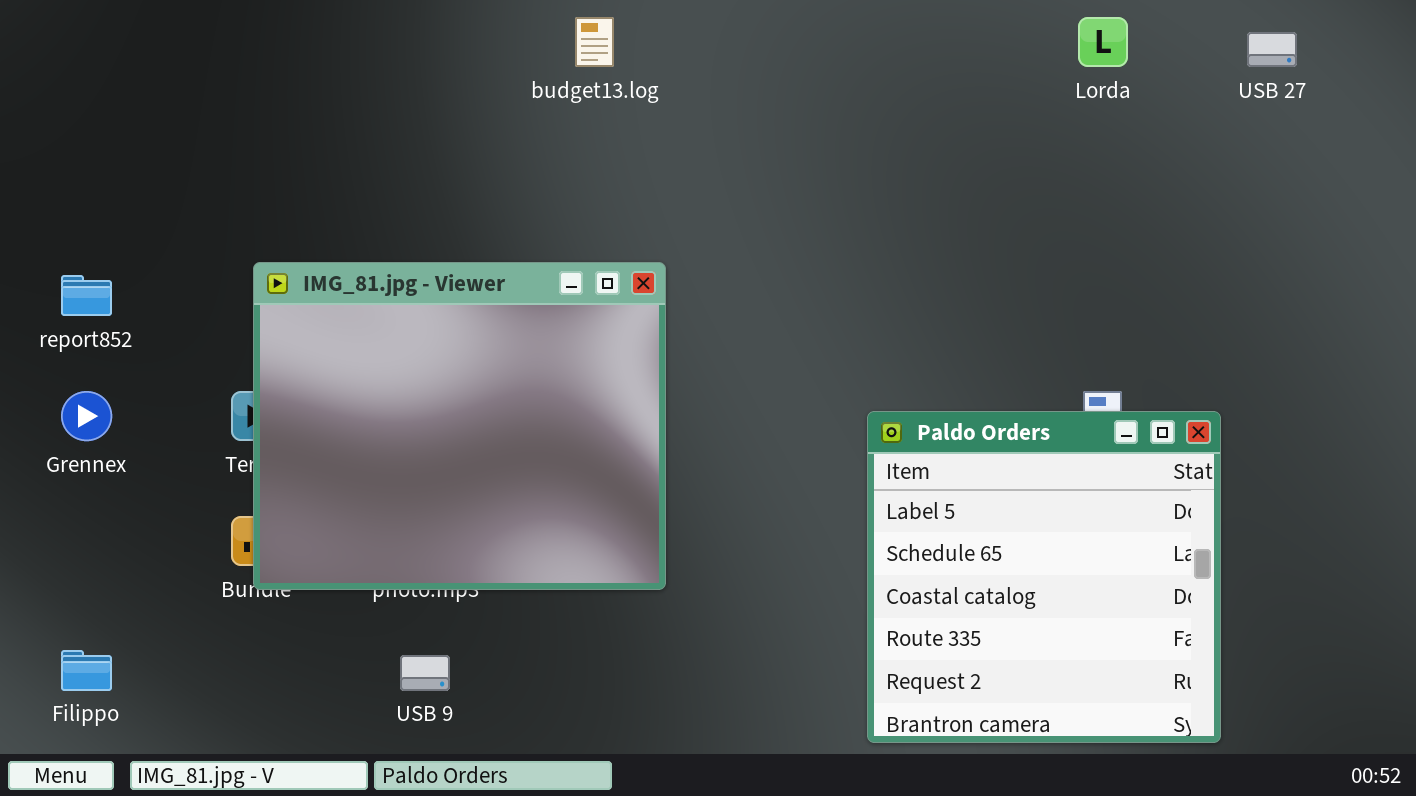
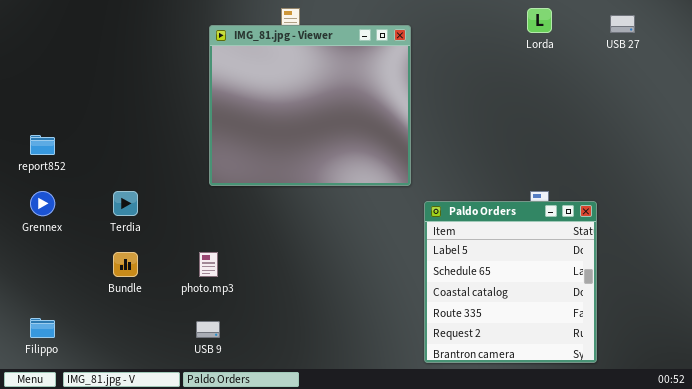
IMG_81.jpg - Viewer: [253,262,666,590] -> [209,25,411,186], moved

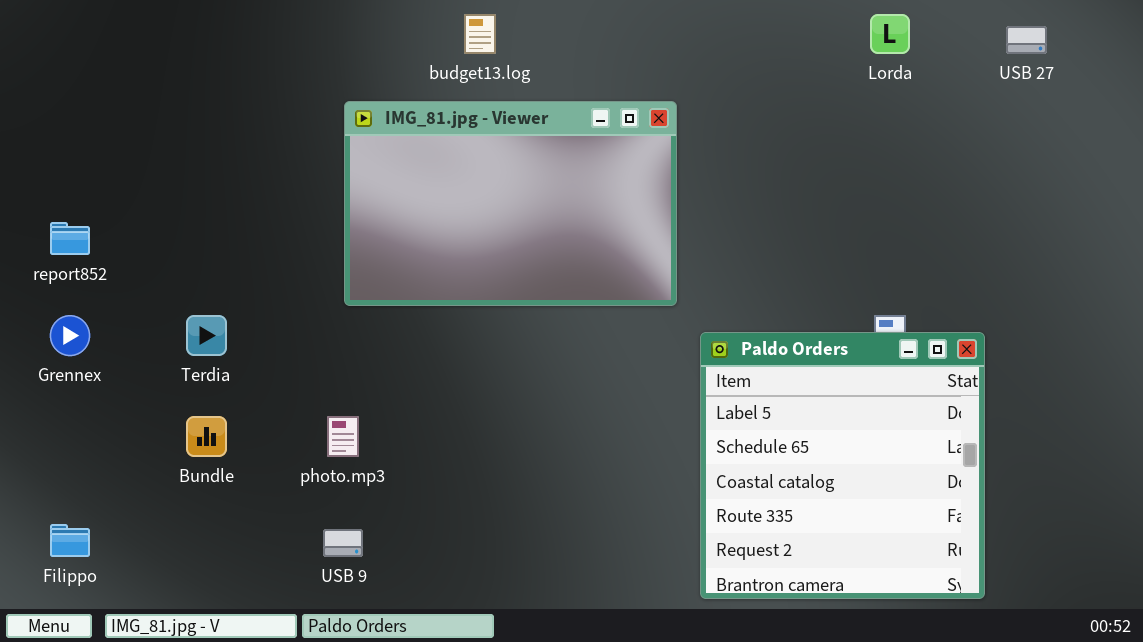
IMG_81.jpg - Viewer: [209,25,411,186] -> [344,101,677,306], resized

